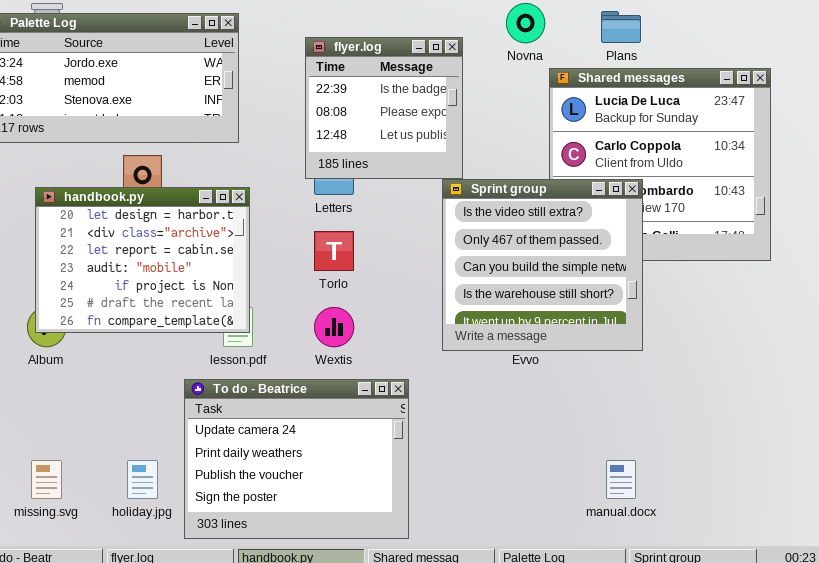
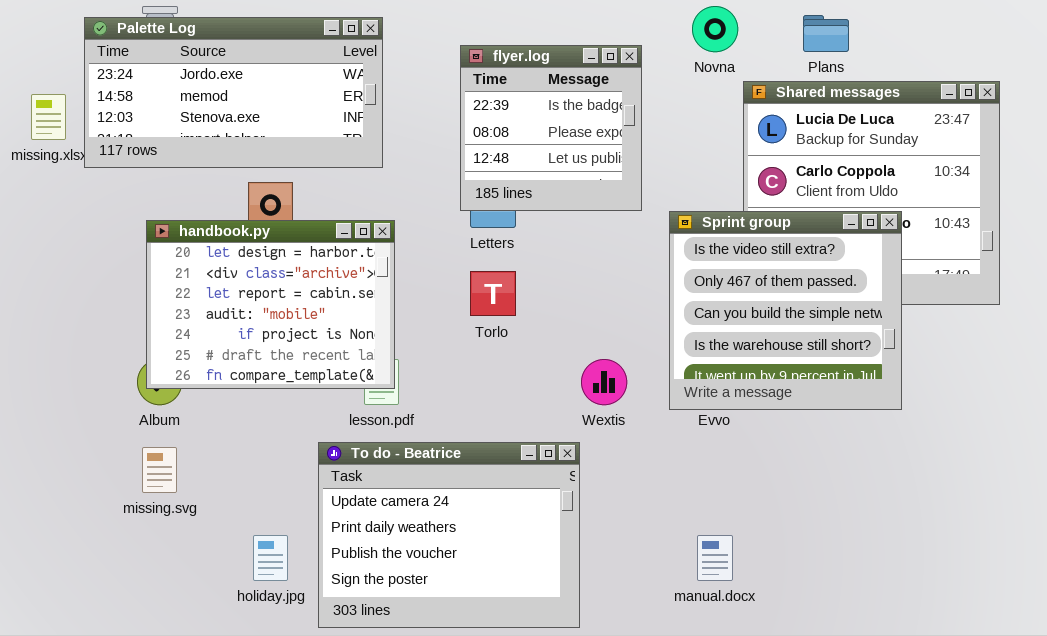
Sprint group: [442,179,643,351] -> [669,211,902,410], moved
Wextis: [314,307,354,347] -> [581,359,627,405], moved
missing.svg: [31,460,62,499] -> [142,447,177,493], moved
manual.docx: [606,460,636,499] -> [697,535,733,581], moved

